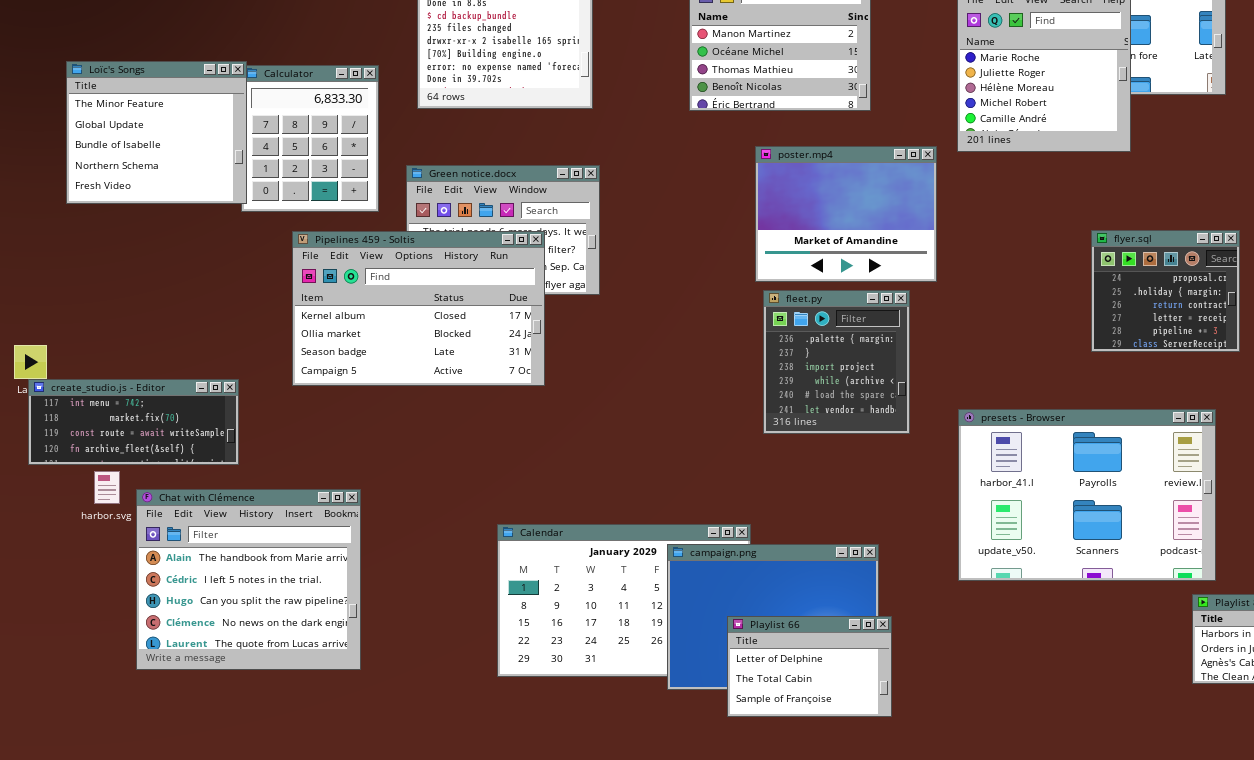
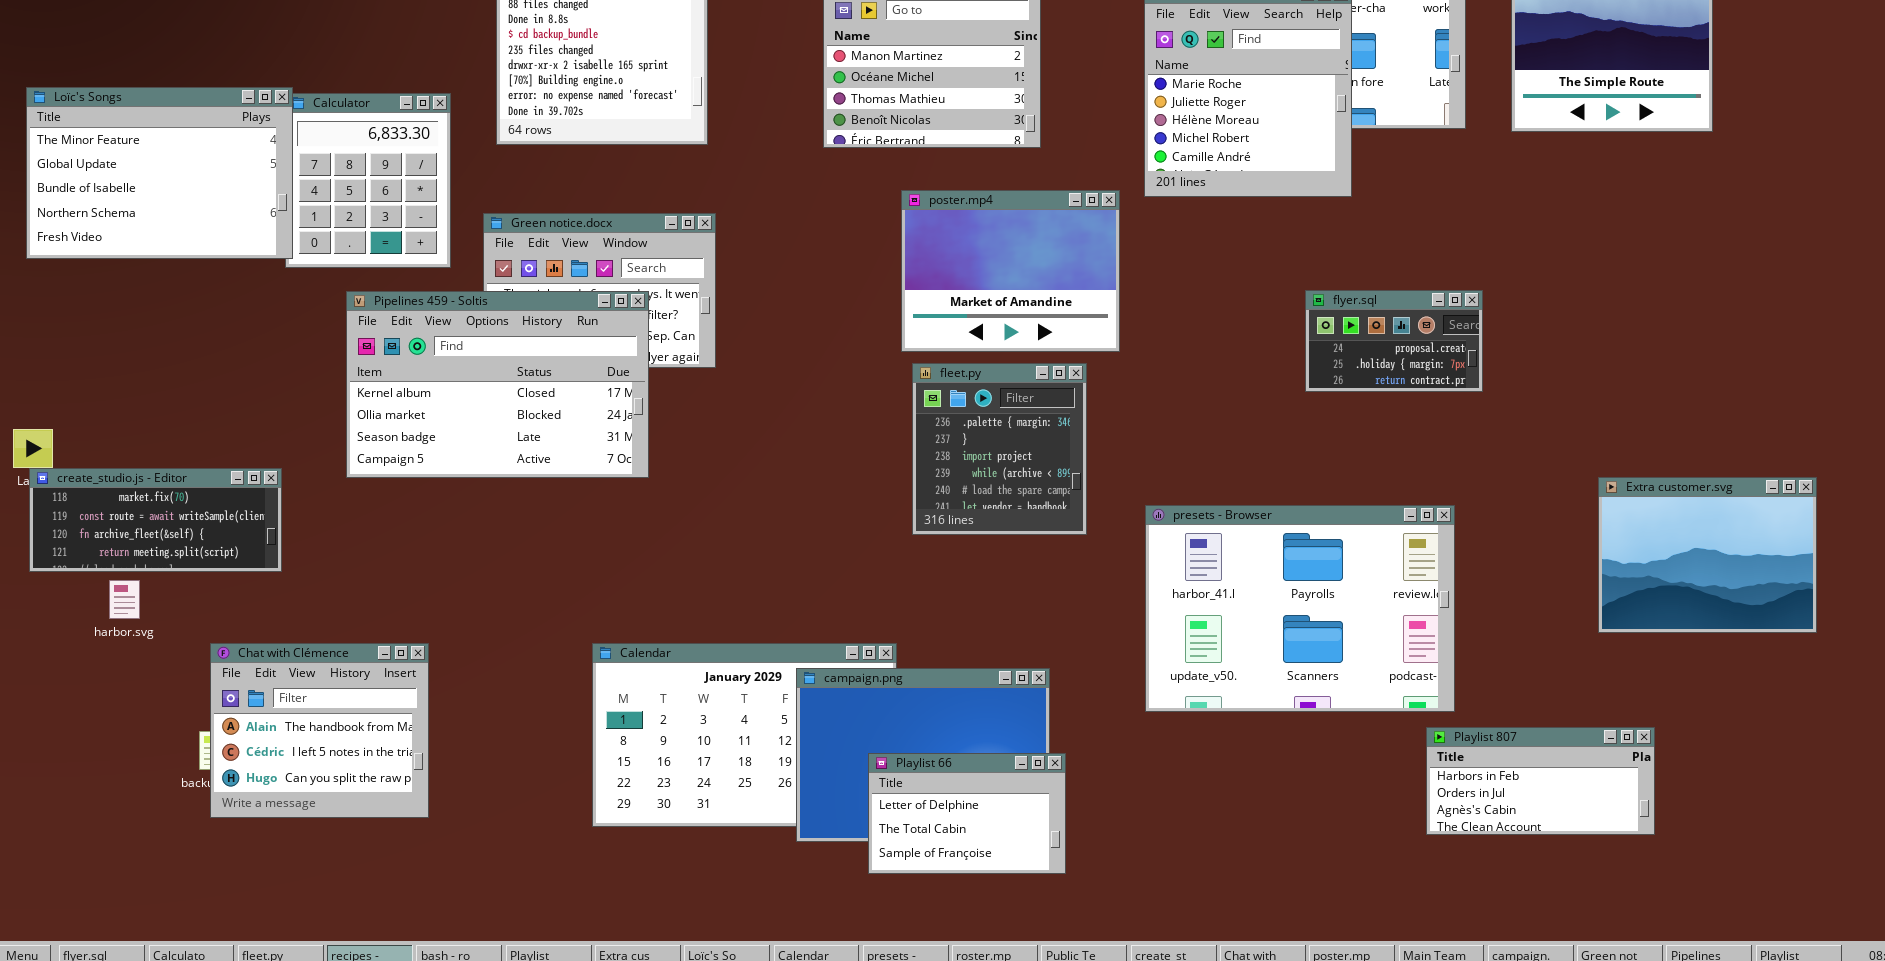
Loïc's Songs: [66,61,247,204] -> [26,87,293,259], resized
flyer.sql: [1091,230,1240,352] -> [1305,290,1483,392], resized
create_studio.js - Editor: [28,379,239,465] -> [29,468,282,572], scrolled down 1 row
Chat with Clémence: [136,489,361,670] -> [210,643,429,818], resized

